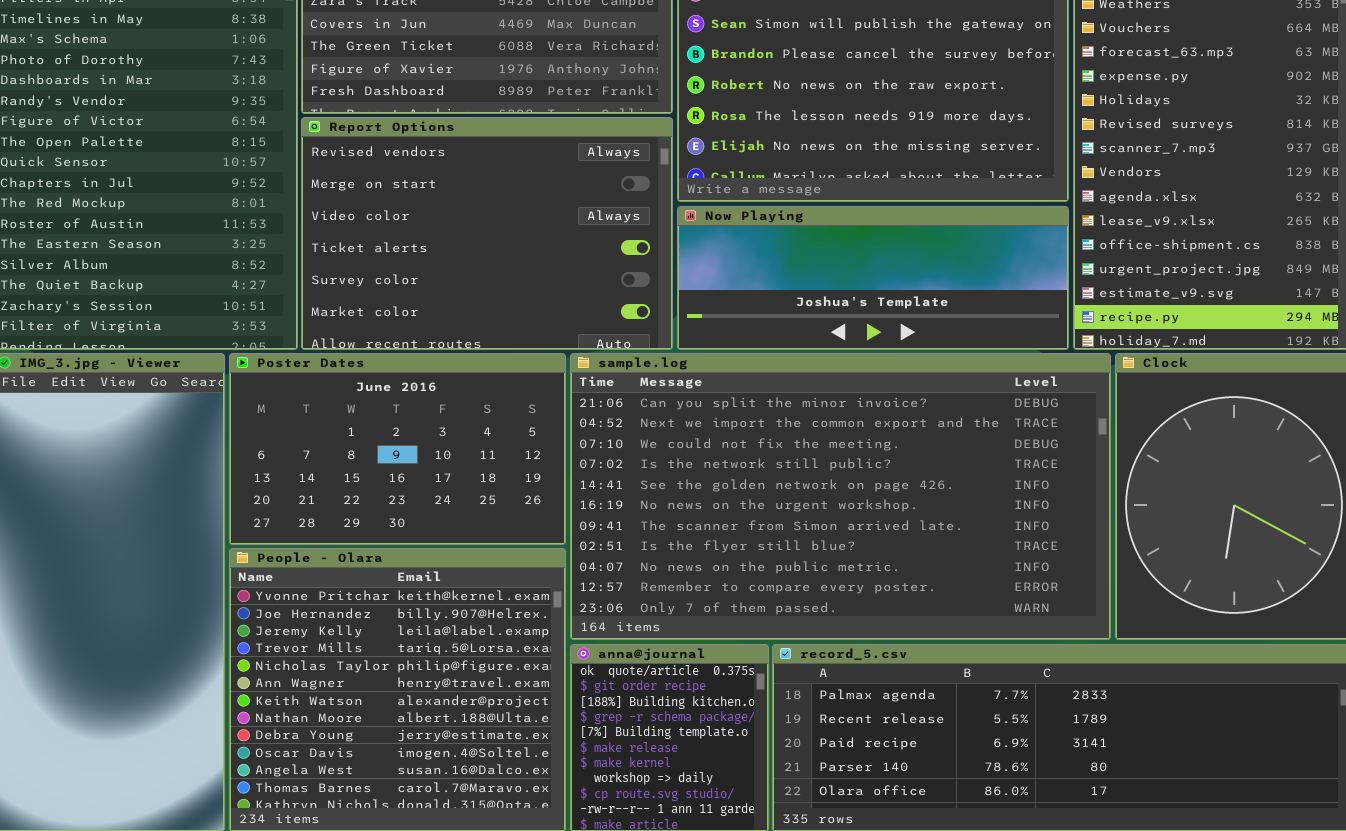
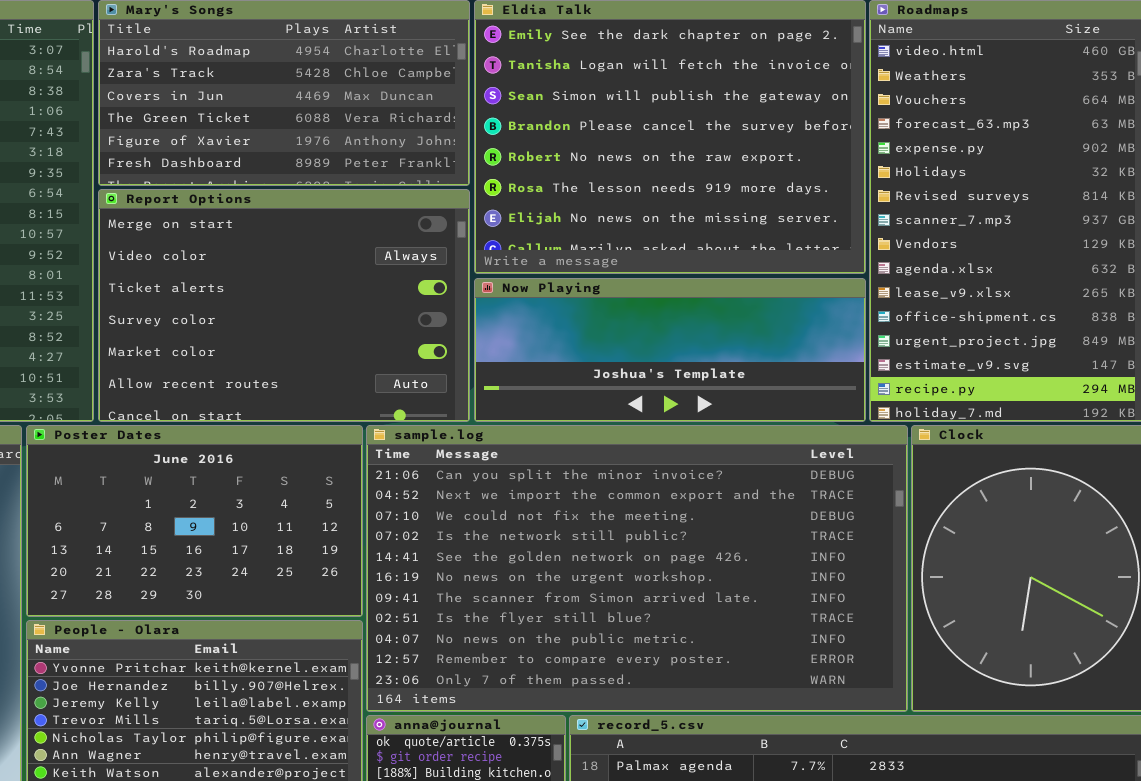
Report Options: [301,117,673,350] -> [98,189,470,422], scrolled down 1 row

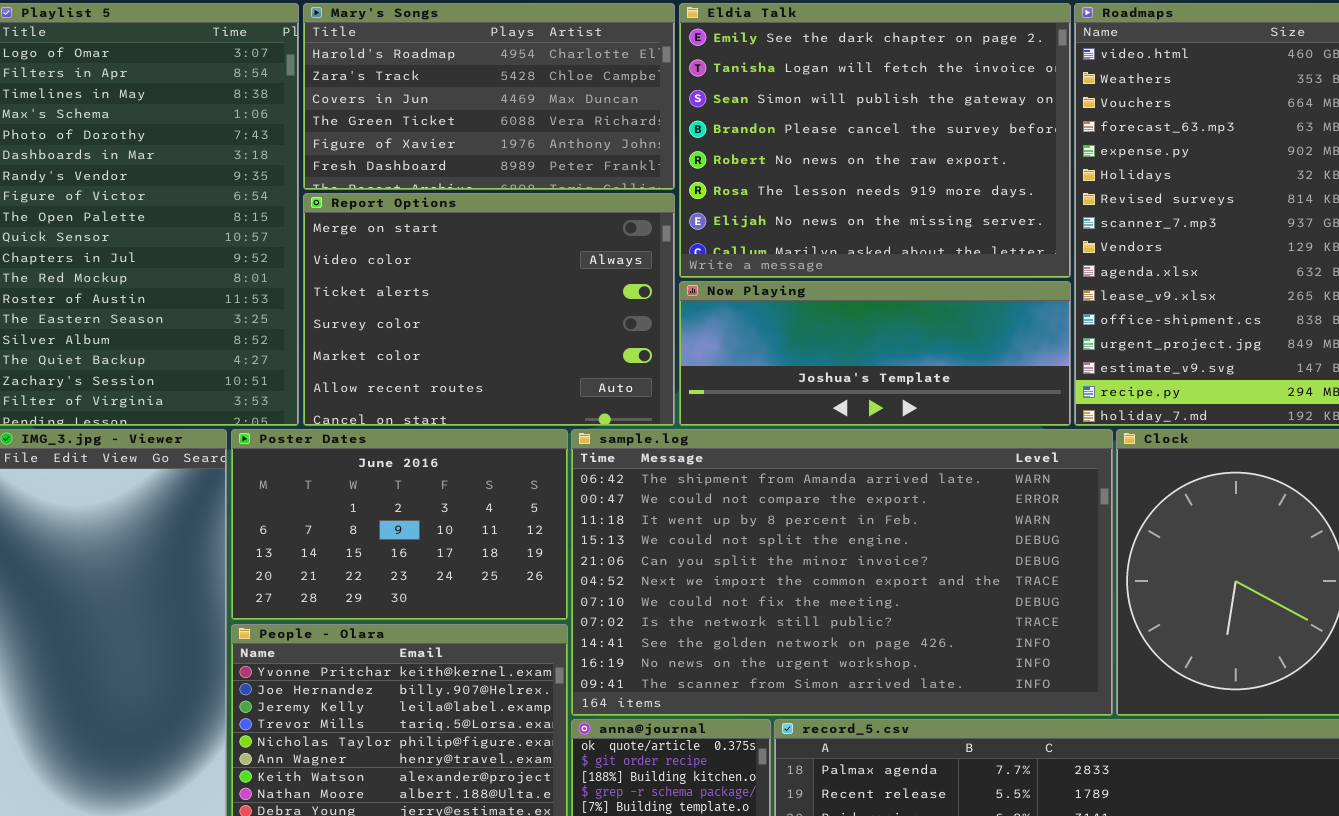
sample.log: [366,425,908,712] -> [571,429,1113,716], scrolled up 4 rows

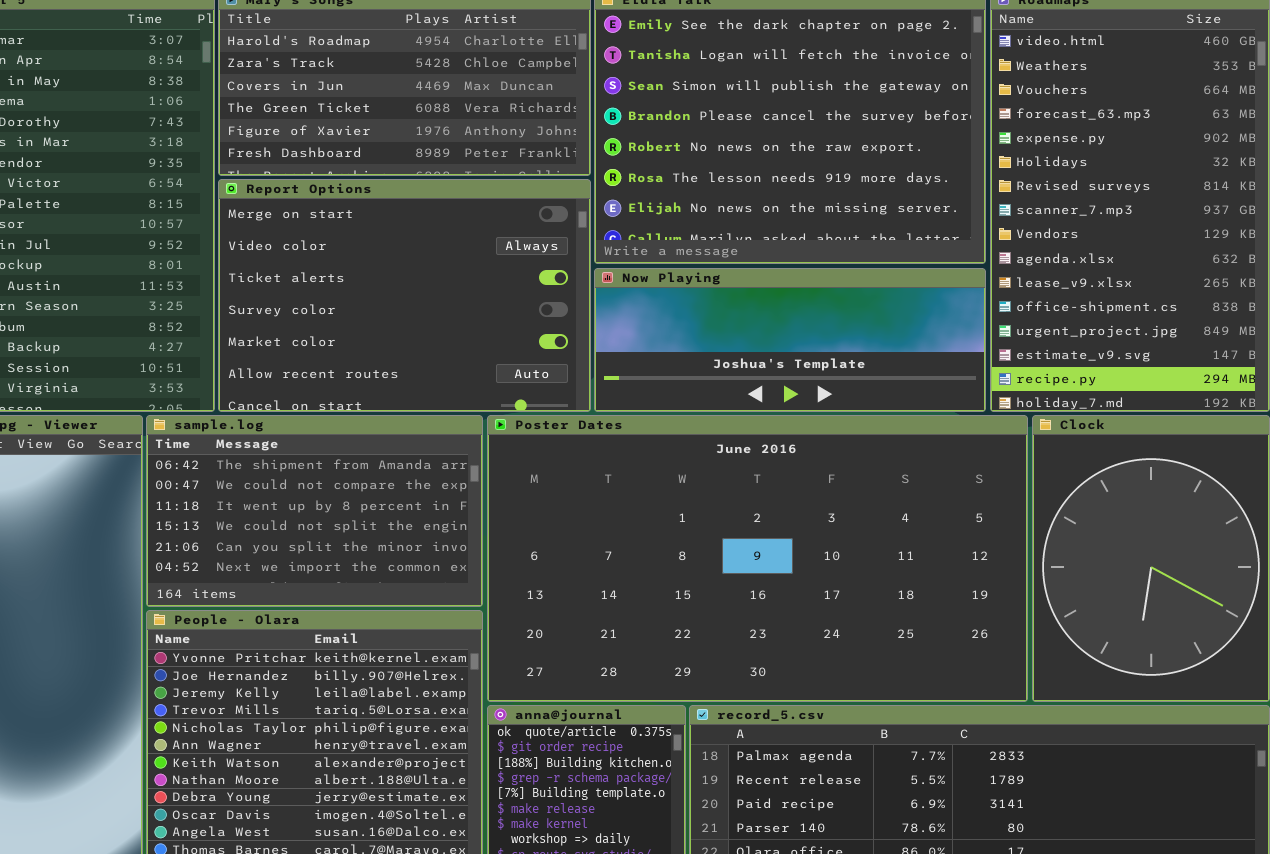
Poster Dates: [231,429,568,620] -> [487,415,1028,702], moved, resized
sample.log: [571,429,1113,716] -> [146,415,483,607], moved, resized

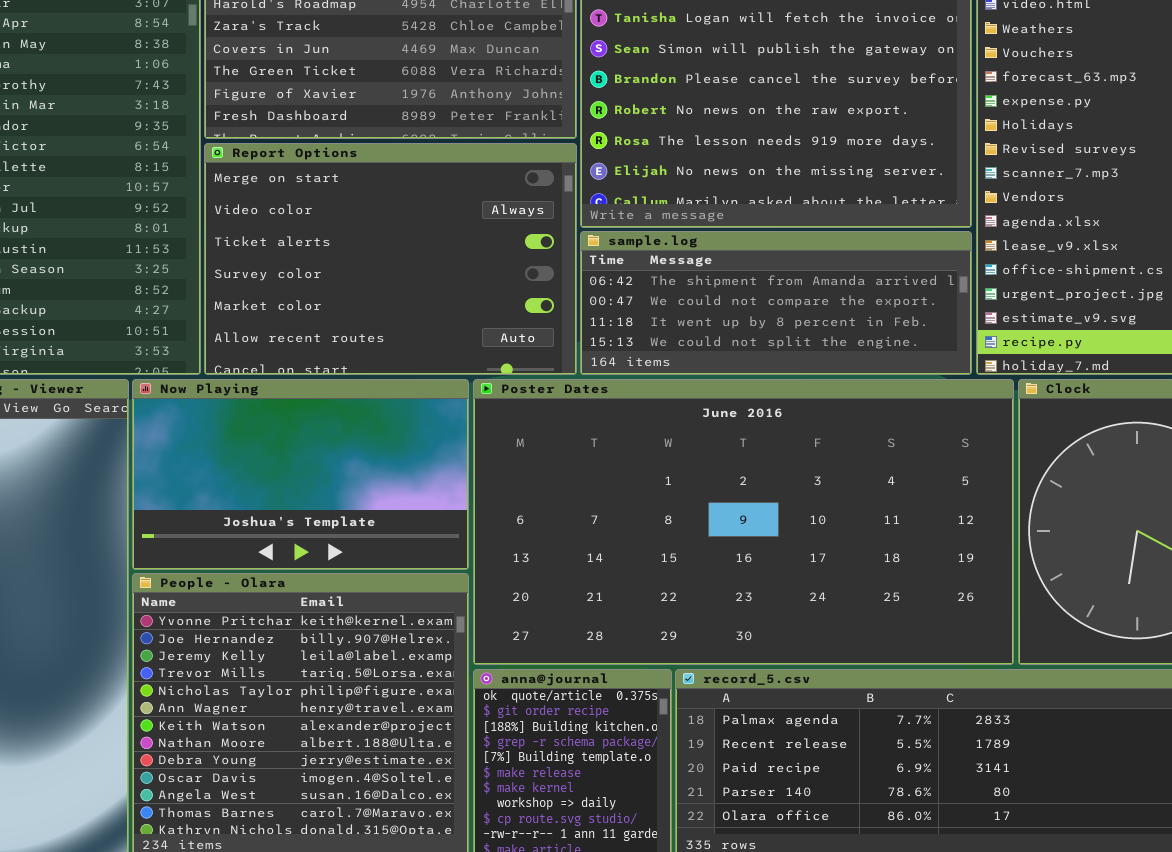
Now Playing: [594,268,986,412] -> [132,379,469,570], moved, resized
sample.log: [146,415,483,607] -> [580,231,972,375], moved, resized

